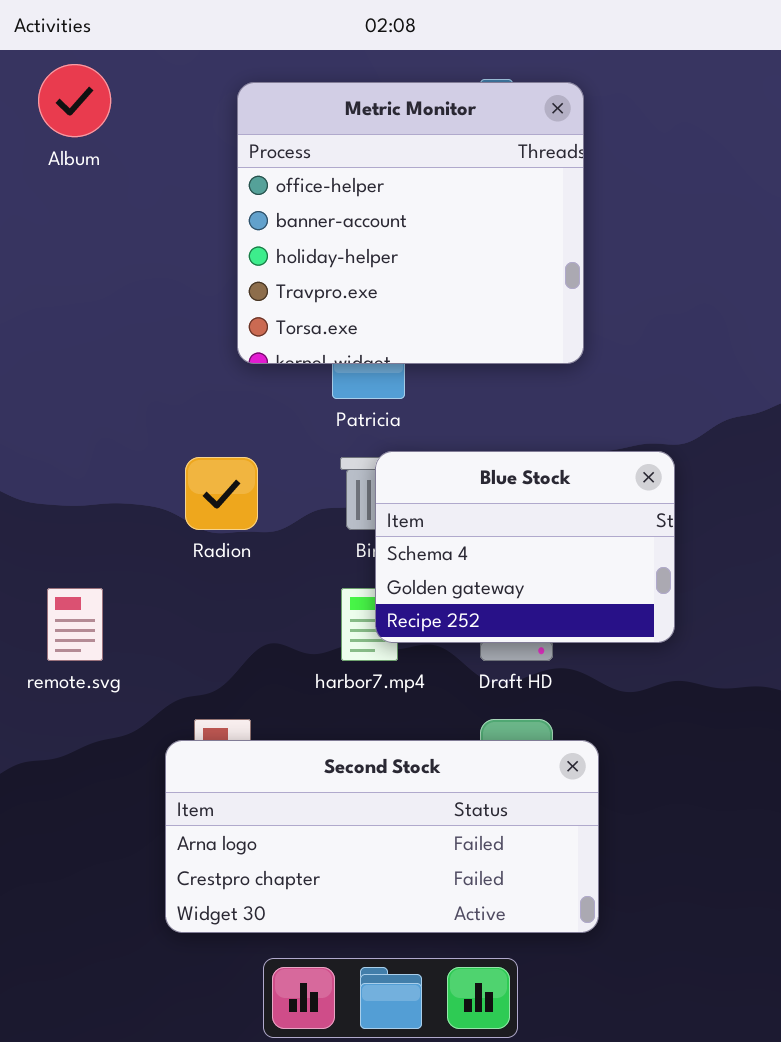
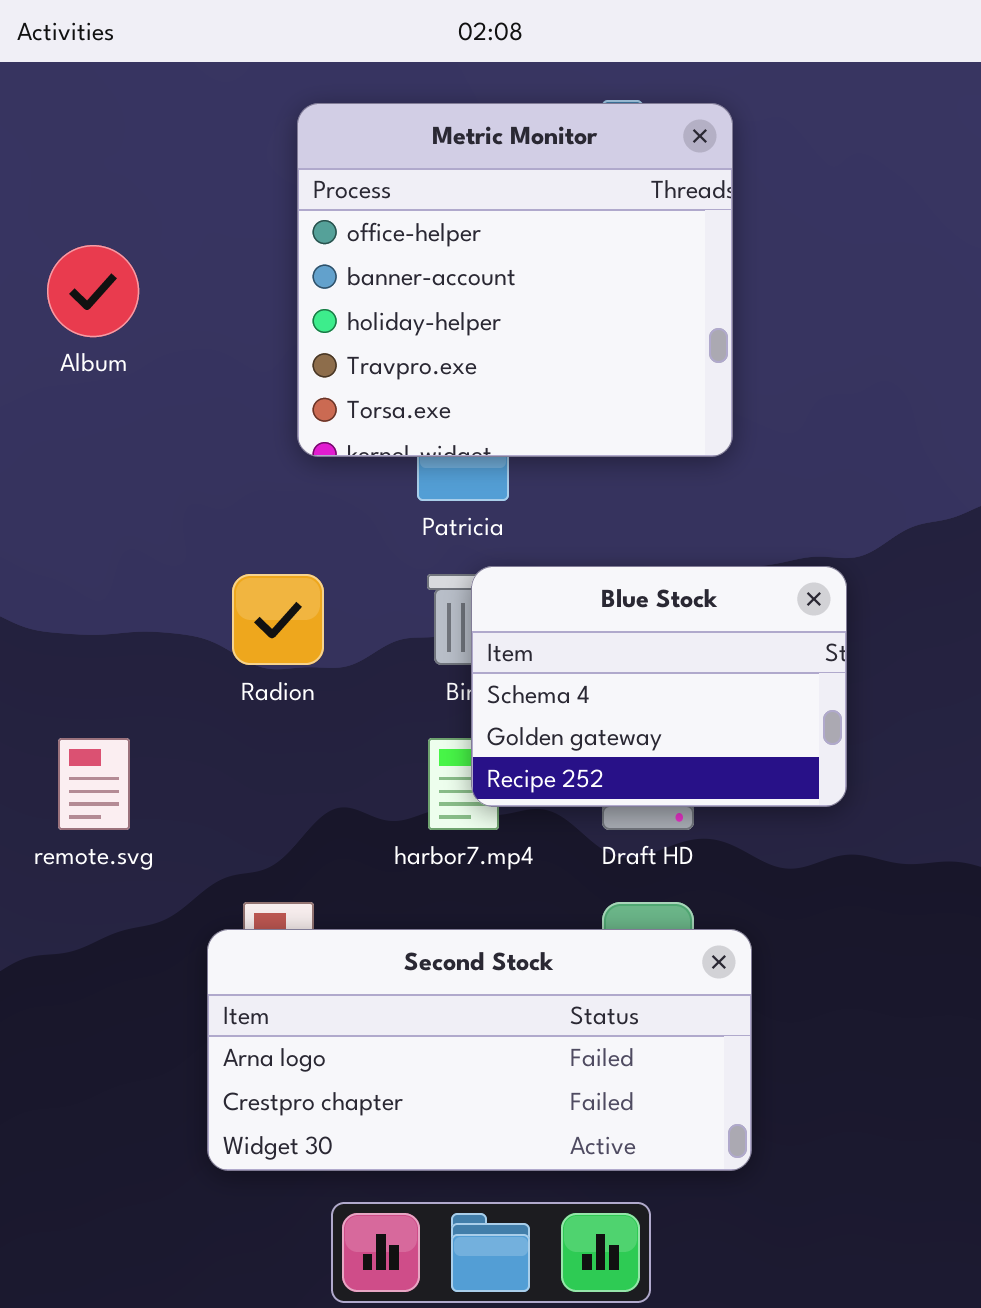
Album: [38,64,111,137] -> [47,245,139,337], moved

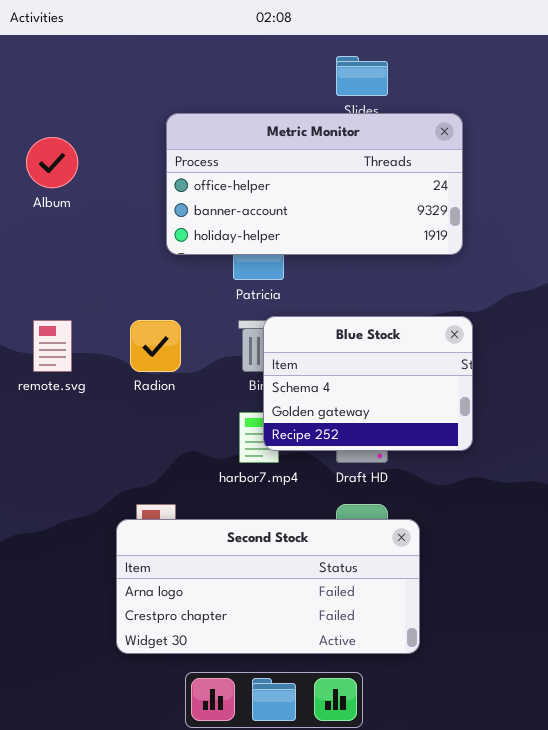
Metric Monitor: [297,103,733,457] -> [166,113,463,255], resized
remote.svg: [58,738,130,830] -> [33,320,72,372], moved

